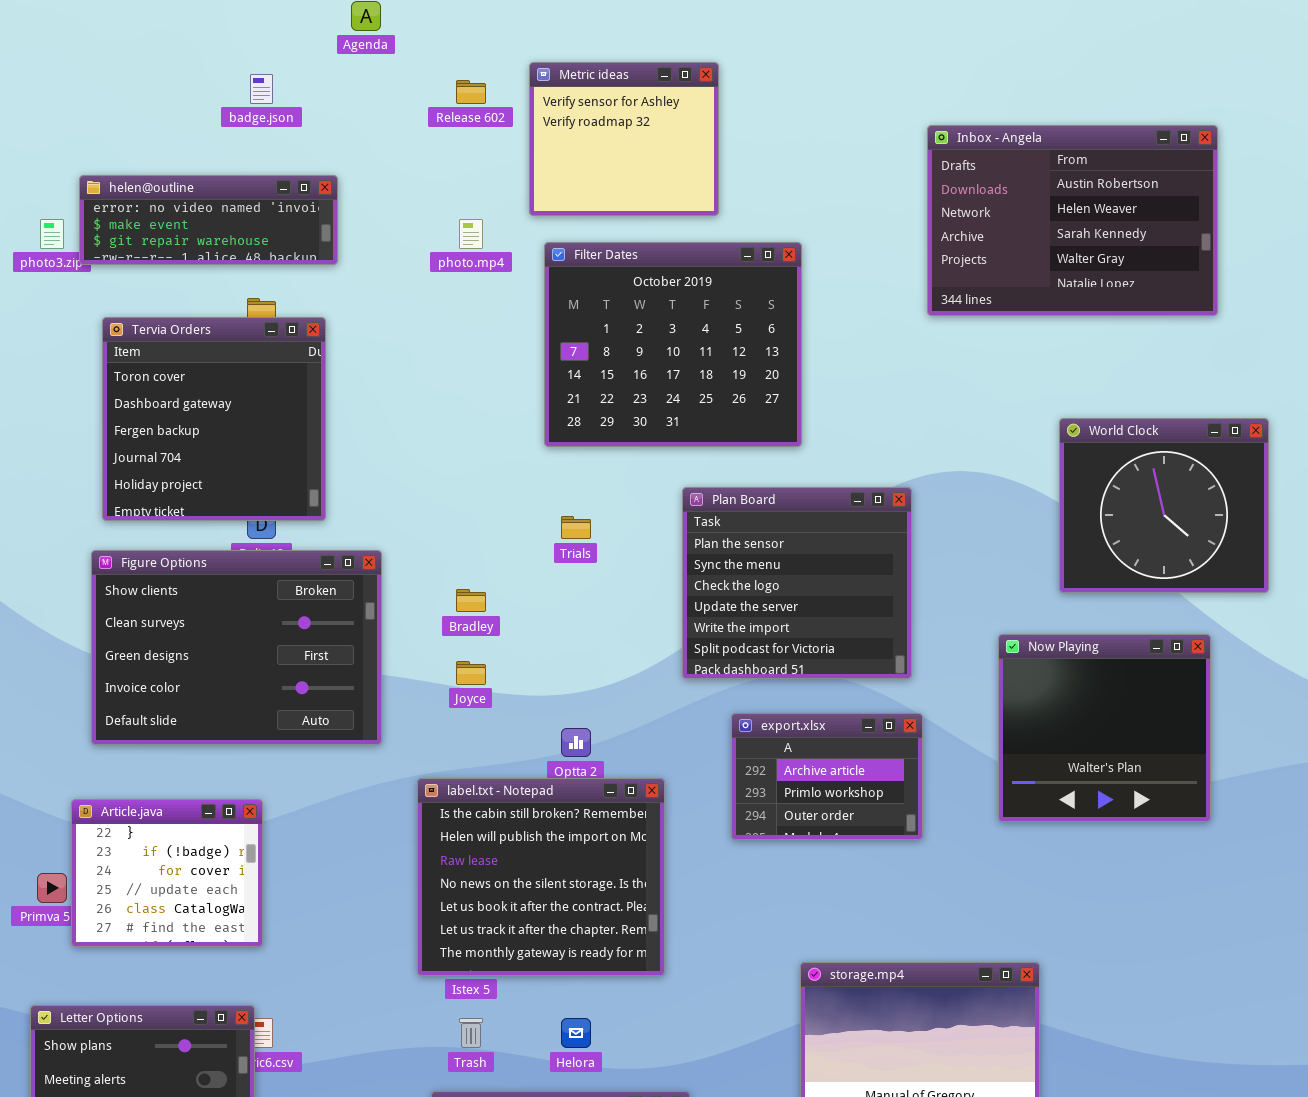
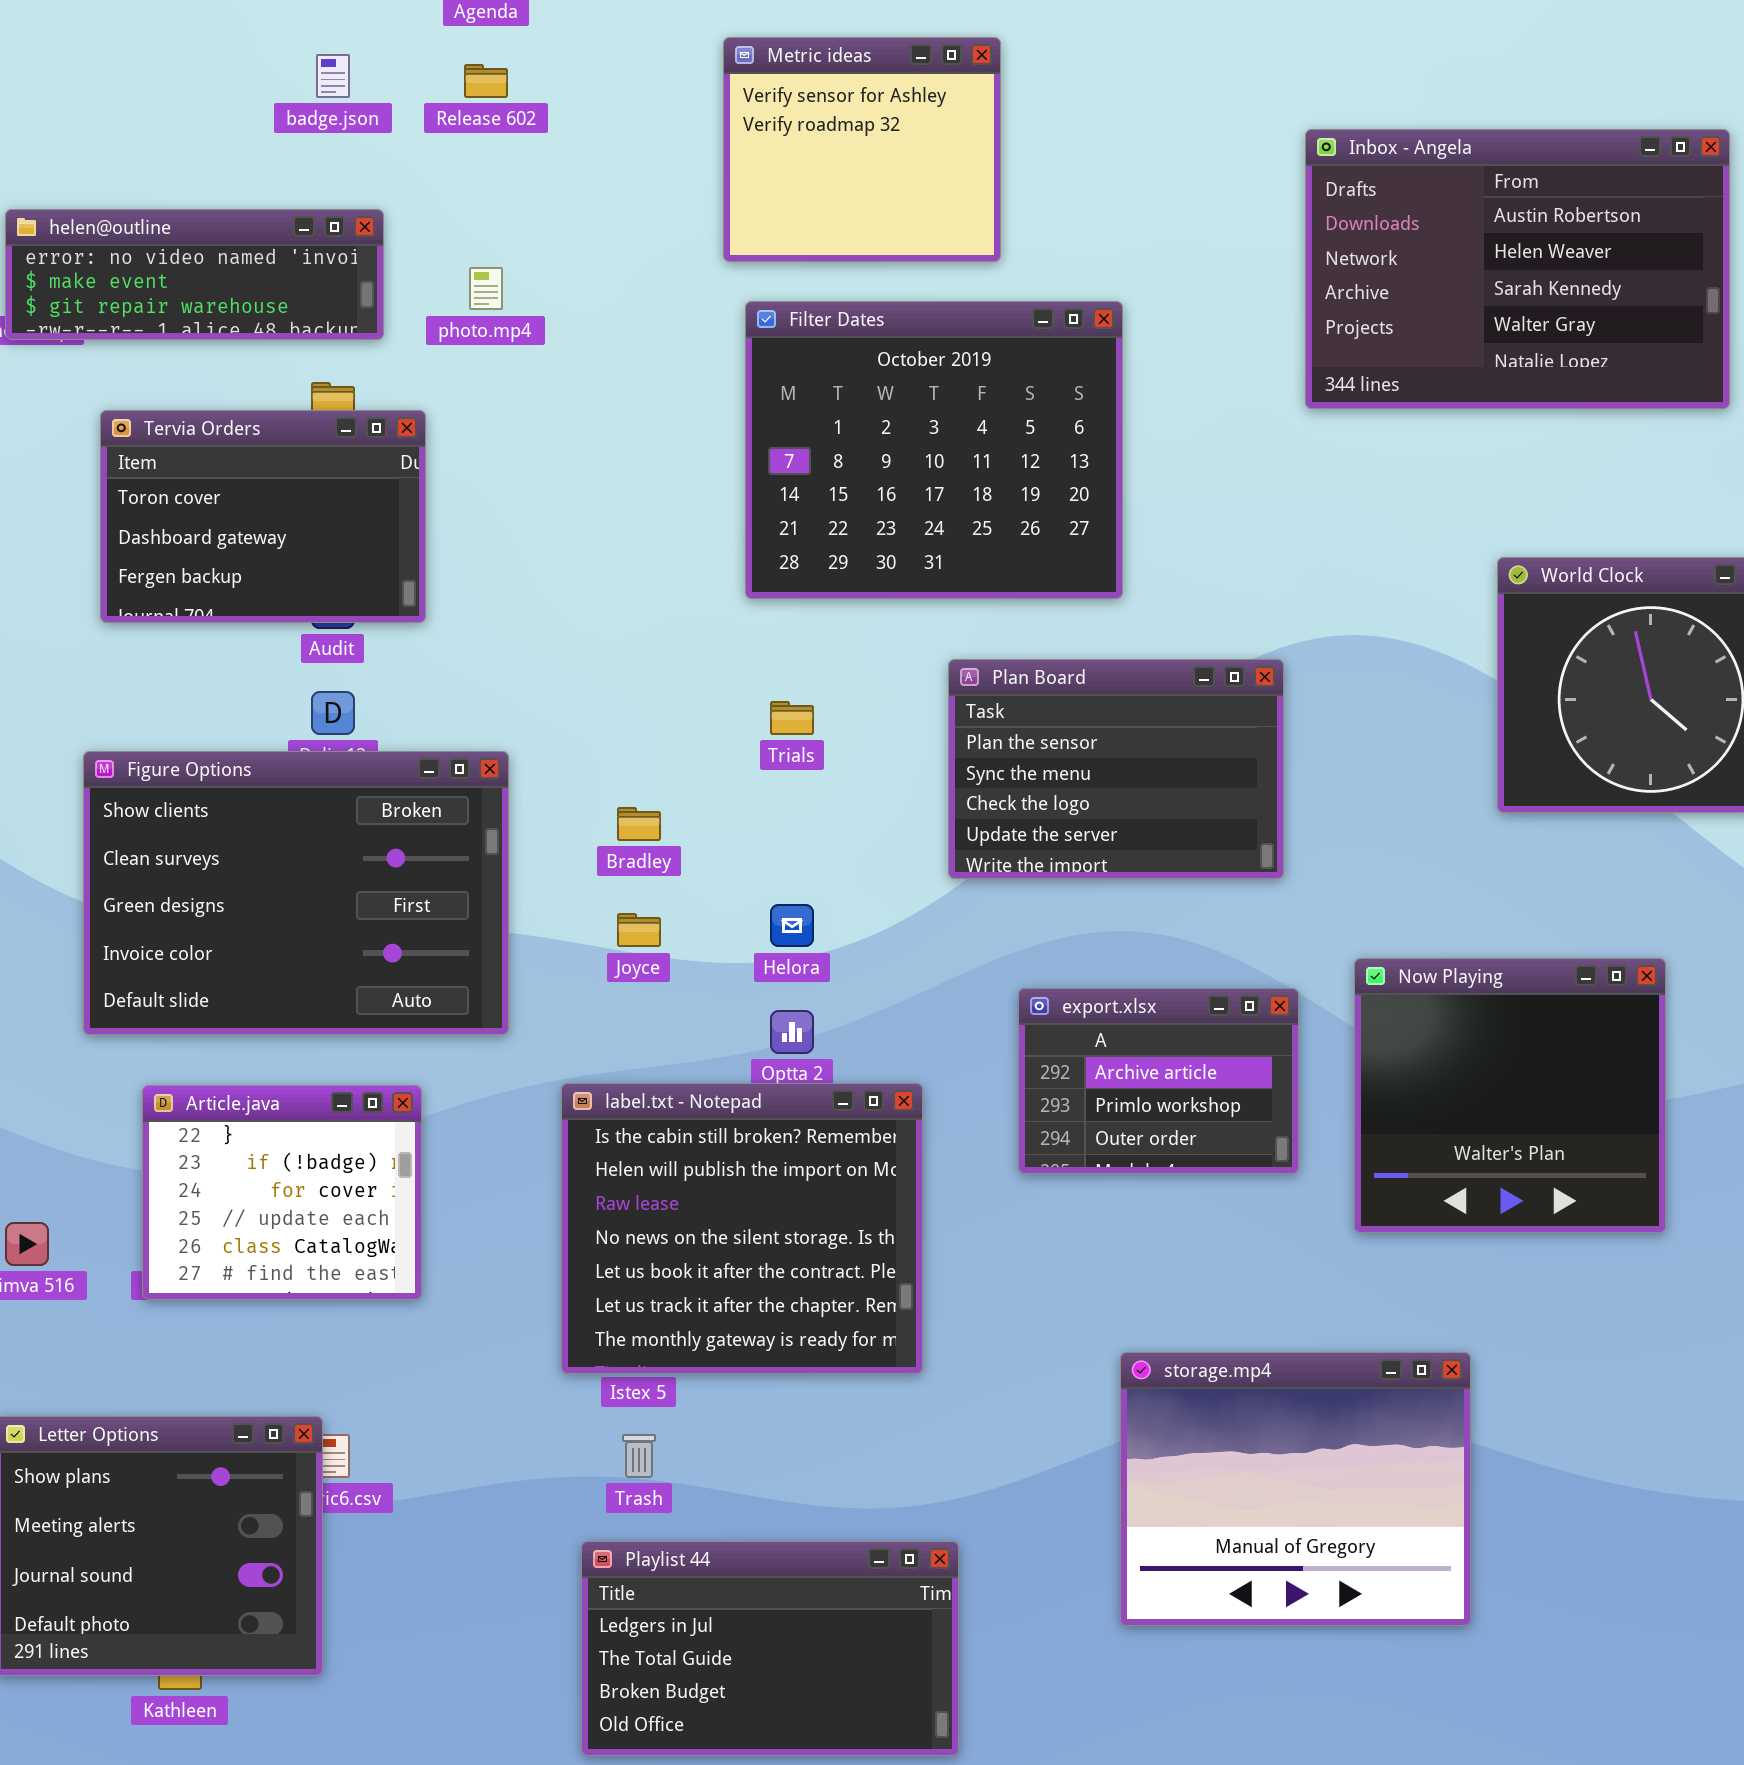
Release 602: [456,80,486,104] -> [464,64,508,98], moved
helen@outline: [79,175,338,265] -> [5,209,384,340], moved
photo.mp4: [459,219,483,249] -> [469,267,503,310], moved
Tervia Orders: [102,317,326,521] -> [100,410,426,623], resized
Plan Board: [682,487,912,679] -> [948,659,1284,879], resized
Now Playing: [998,634,1211,822] -> [1354,958,1666,1233], moved
Article.java: [71,799,263,947] -> [142,1085,422,1300], moved
Helora: [561,1018,591,1048] -> [770,904,814,947], moved

